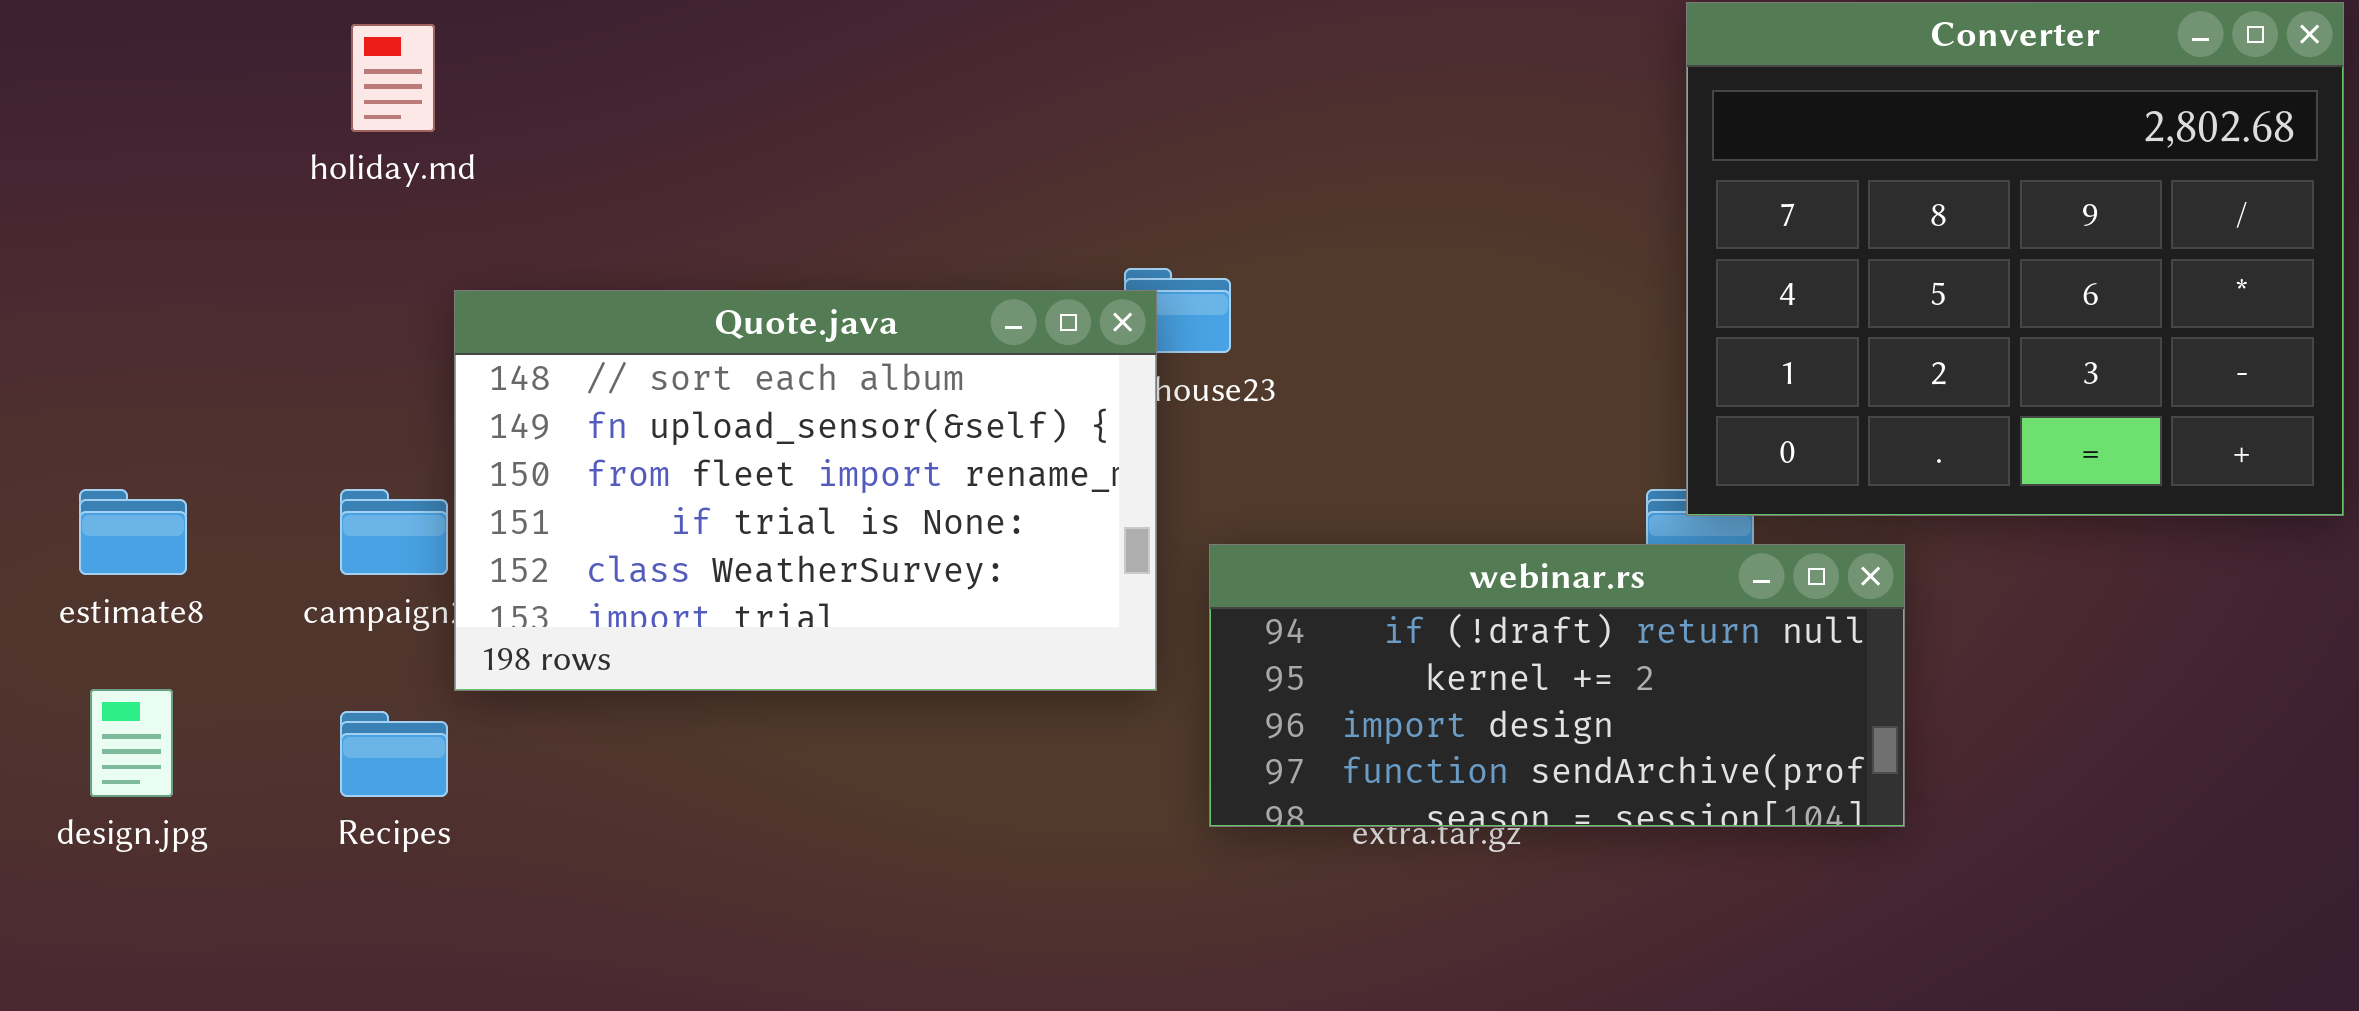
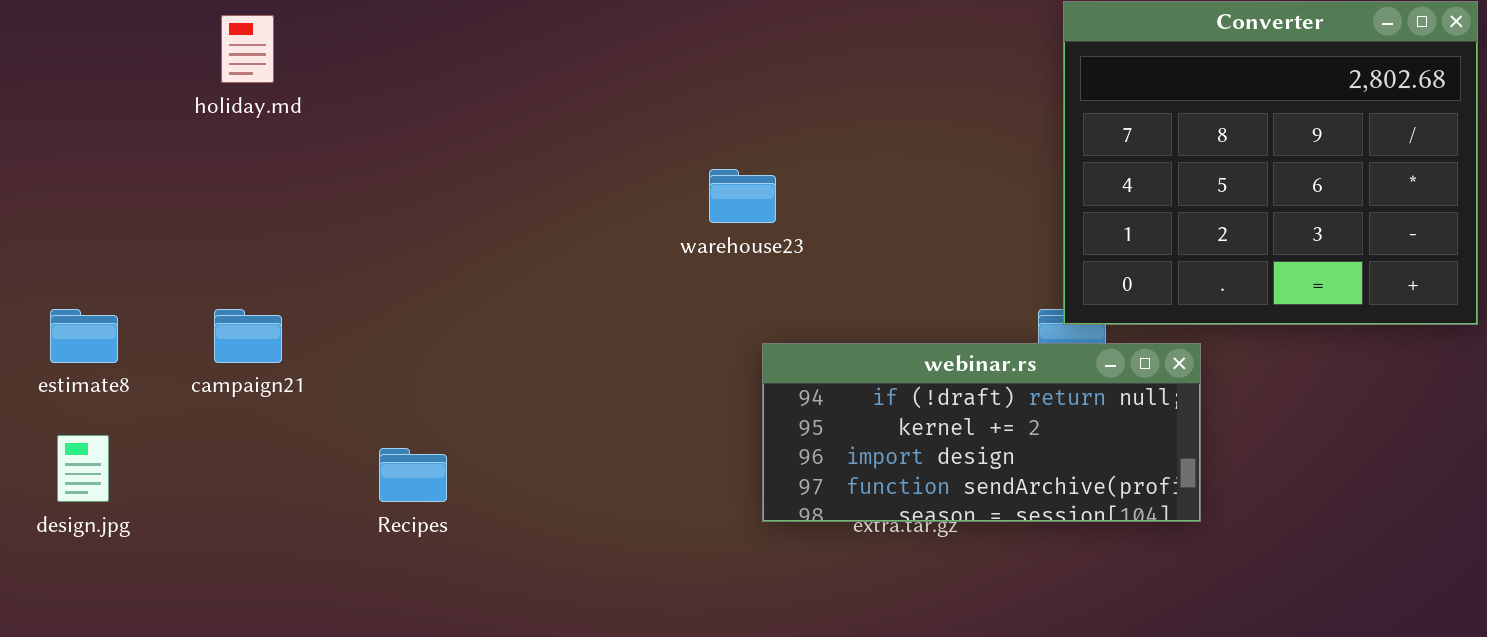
Quote.java: [454,290,1157,691] -> none, closed
Recipes: [340,711,448,797] -> [379,448,447,502], moved

